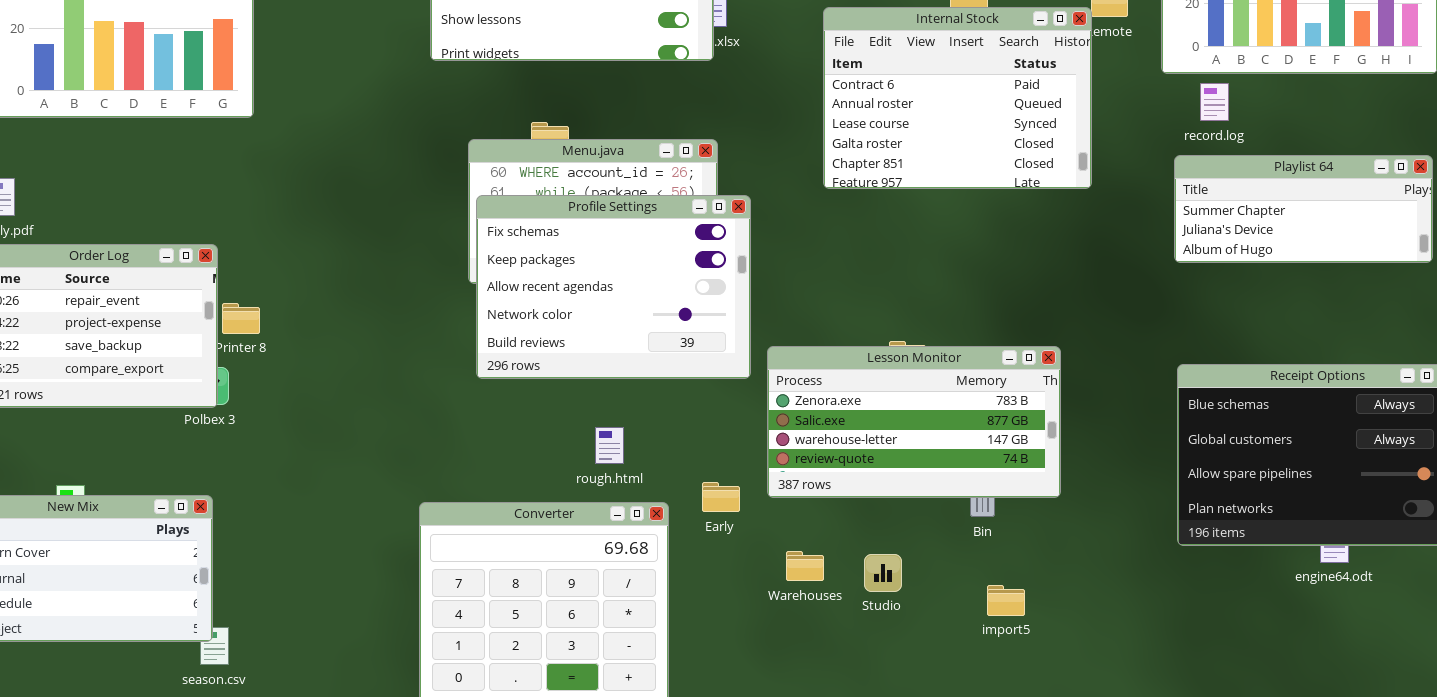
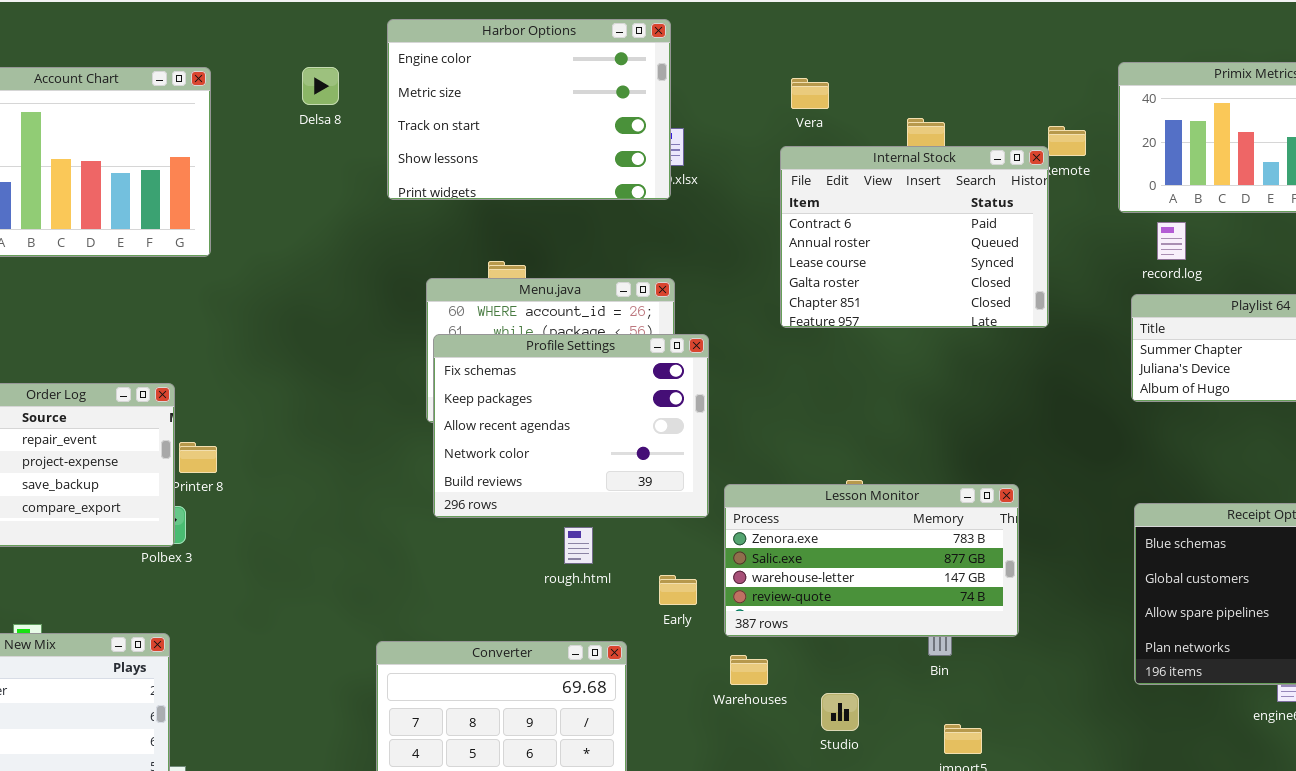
rough.html: [595,427,624,464] -> [564,527,593,564], moved
Early: [702,482,740,512] -> [659,575,697,605], moved
Warehouses: [786,551,824,581] -> [730,655,768,685], moved

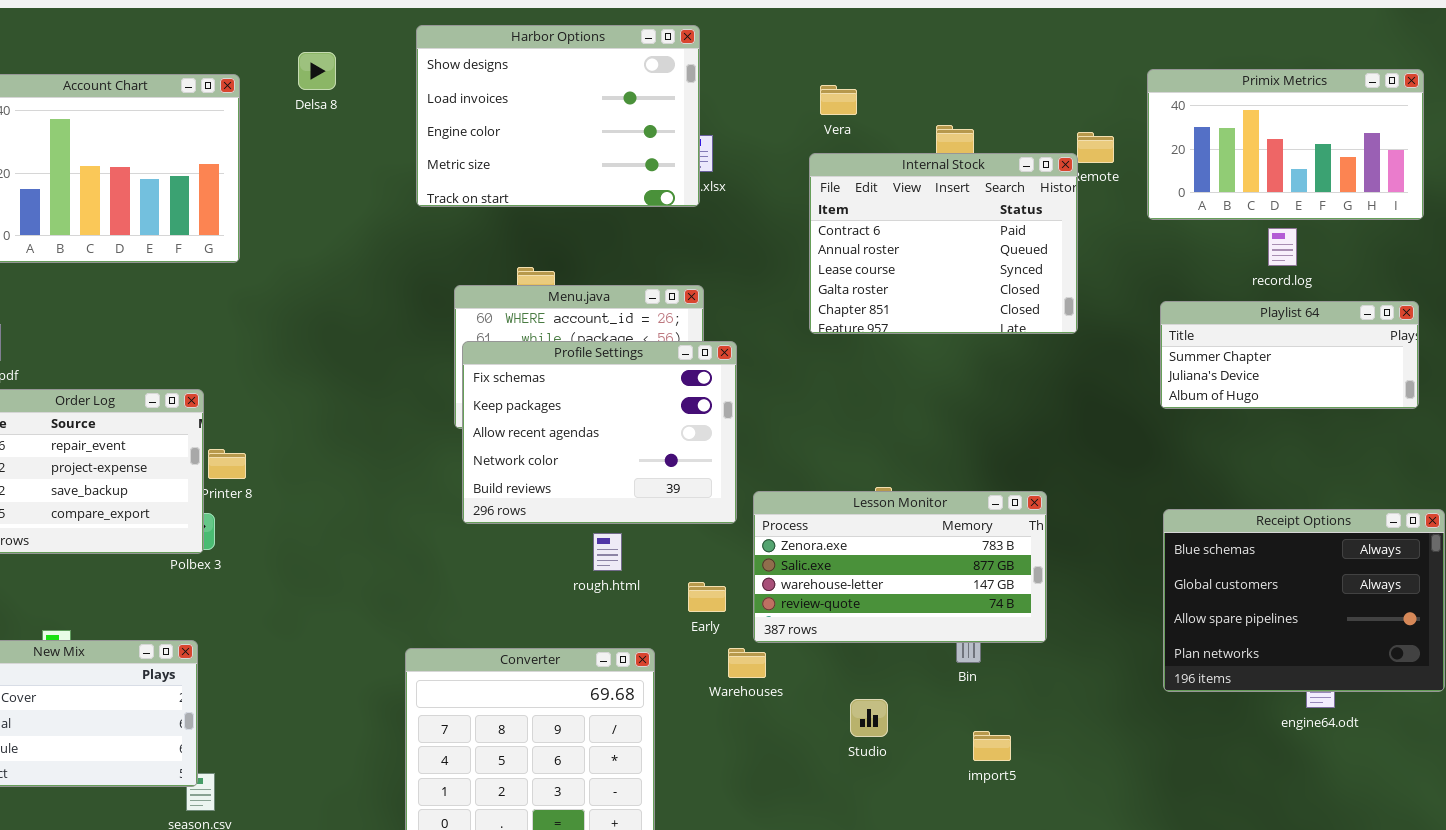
Harbor Options: [387,19,671,200] -> [416,25,700,207], scrolled up 2 rows
Delsa 8: [302,67,339,105] -> [298,52,336,90], moved
record.log: [1157,222,1186,260] -> [1268,228,1297,266], moved
Warehouses: [730,655,768,685] -> [728,648,766,678], moved

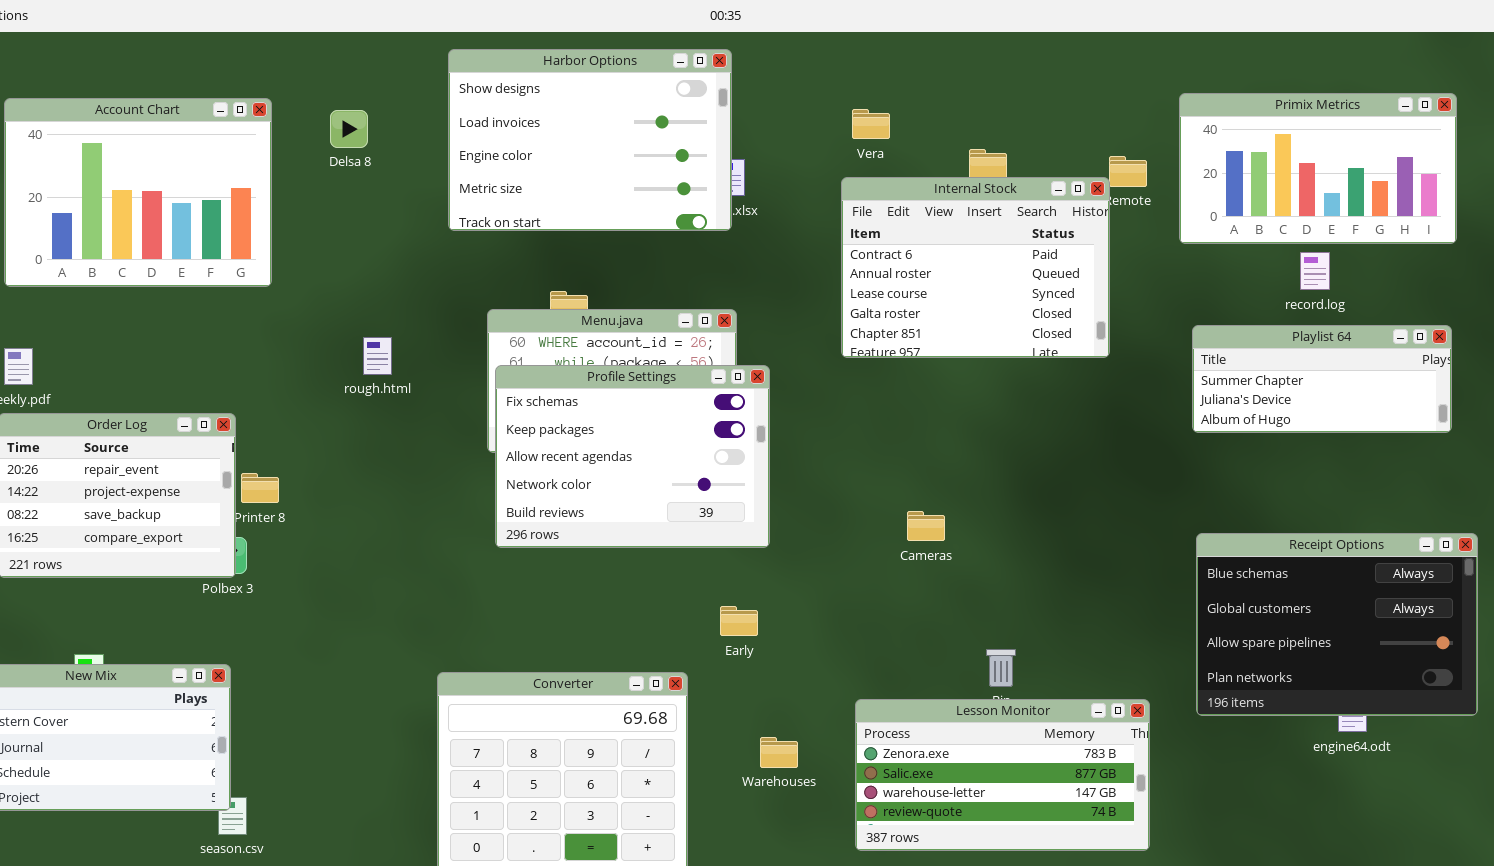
Delsa 8: [298,52,336,90] -> [330,110,368,148], moved
Lesson Monitor: [753,491,1047,643] -> [855,699,1150,851], moved
rough.html: [593,533,622,571] -> [363,337,392,375], moved
Warehouses: [728,648,766,678] -> [760,737,798,768], moved

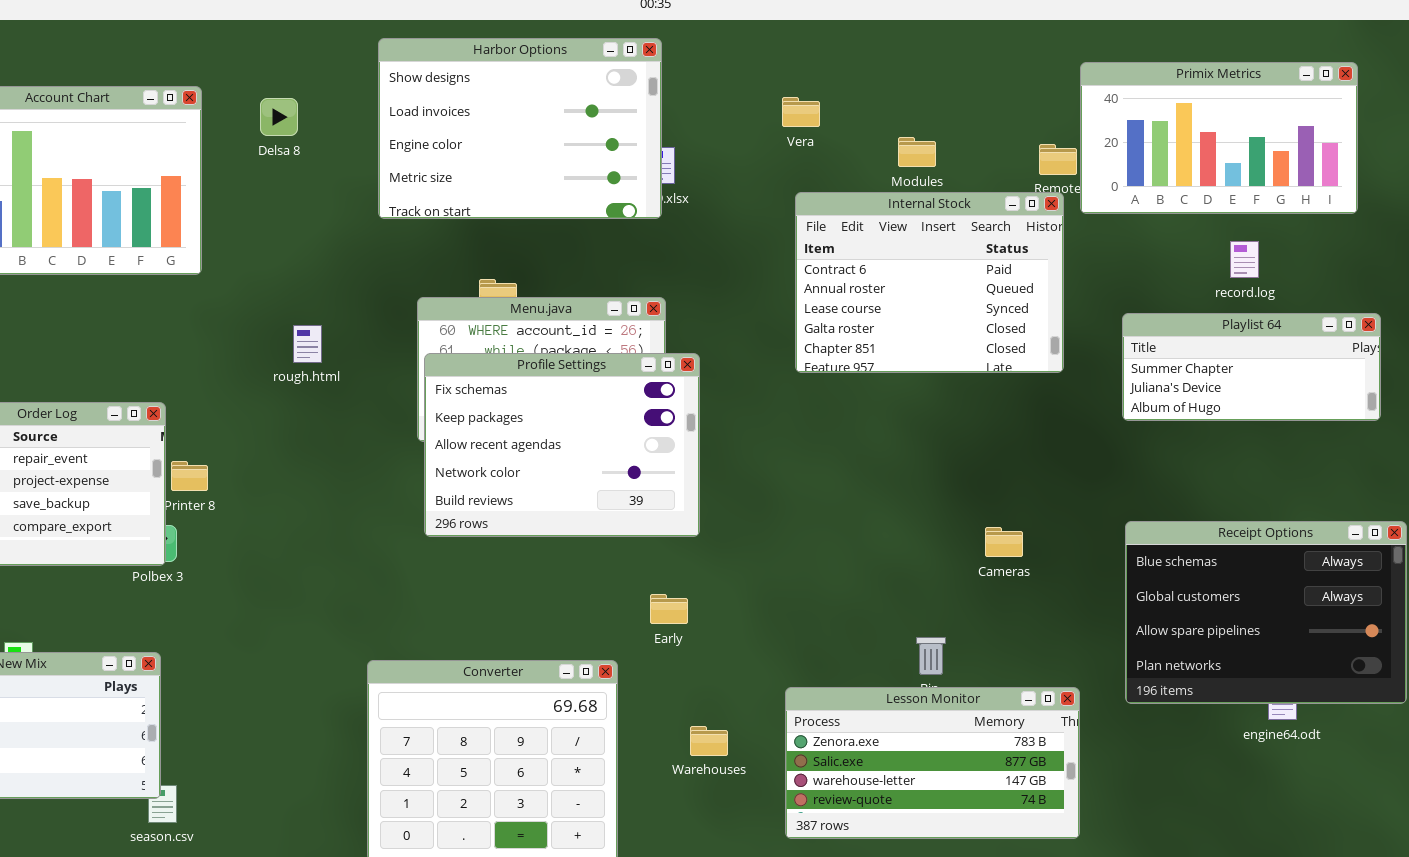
Primix Metrics: [1179,93,1457,244] -> [1080,62,1358,214], moved
Internal Stock: [841,177,1110,358] -> [795,192,1064,373], moved
Cameras: [907,511,945,541] -> [985,527,1023,557], moved

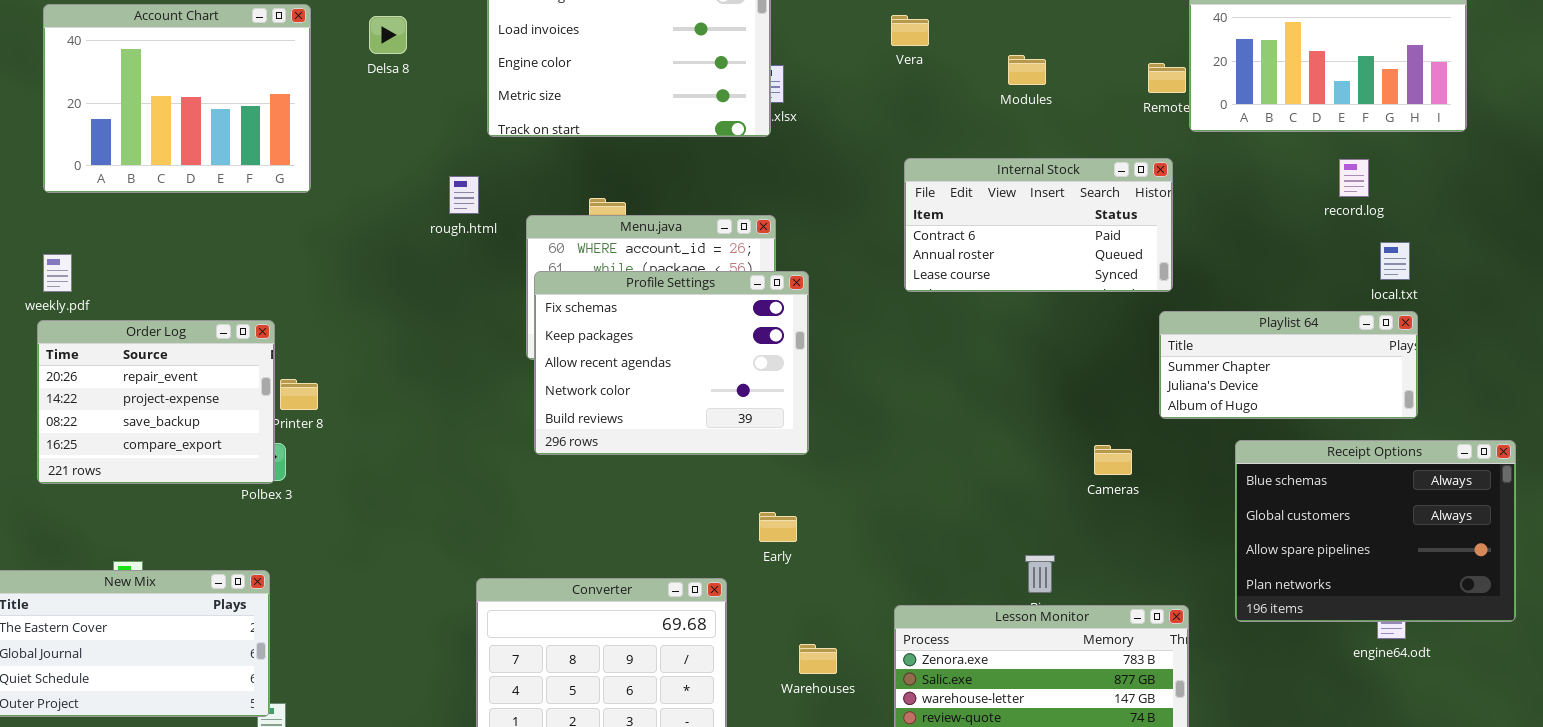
Internal Stock: [795,192,1064,373] -> [904,158,1173,292], resized
Playlist 64: [1122,313,1381,421] -> [1159,311,1418,419], moved
rough.html: [293,325,322,363] -> [449,176,479,214], moved

